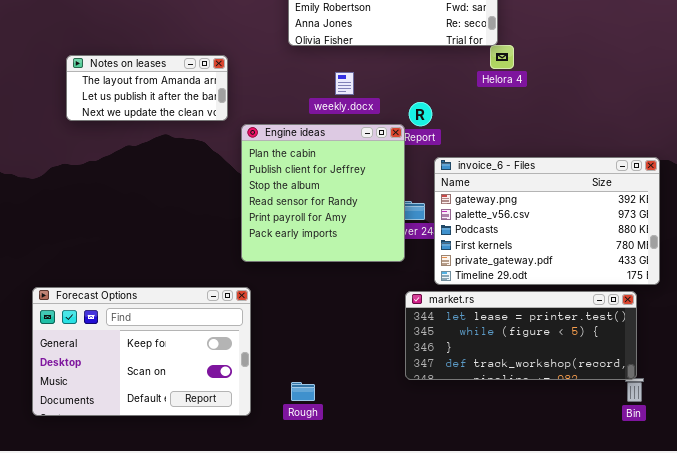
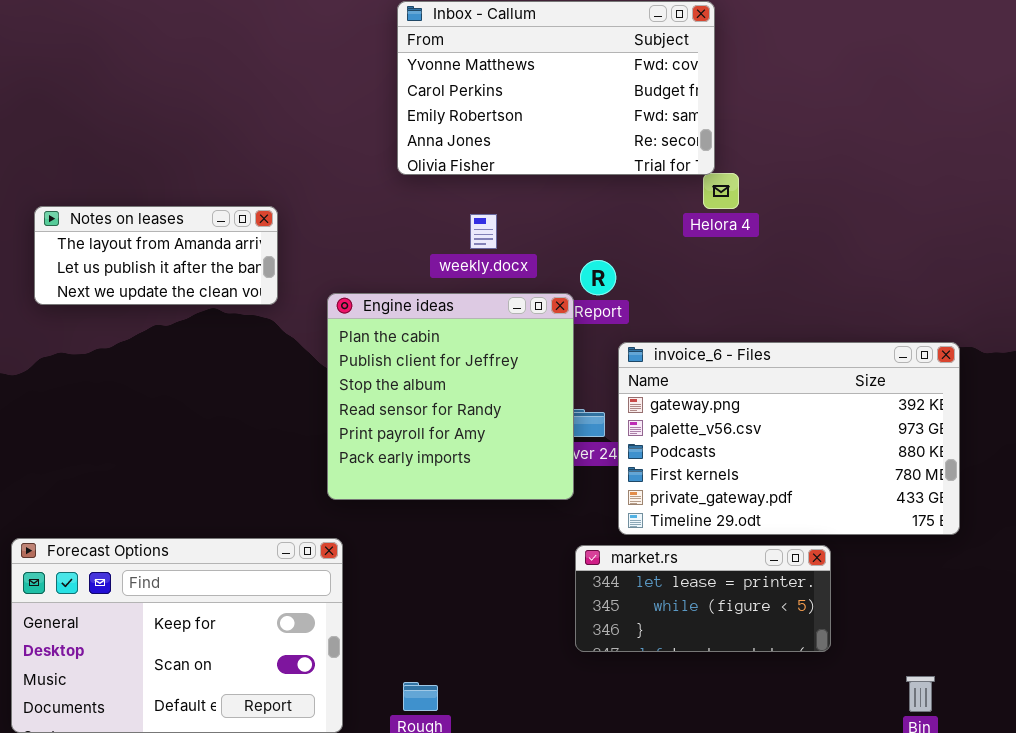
Notes on leases: [66,55,228,121] -> [34,206,278,305], moved
market.rs: [405,291,637,380] -> [575,545,831,652], resized

